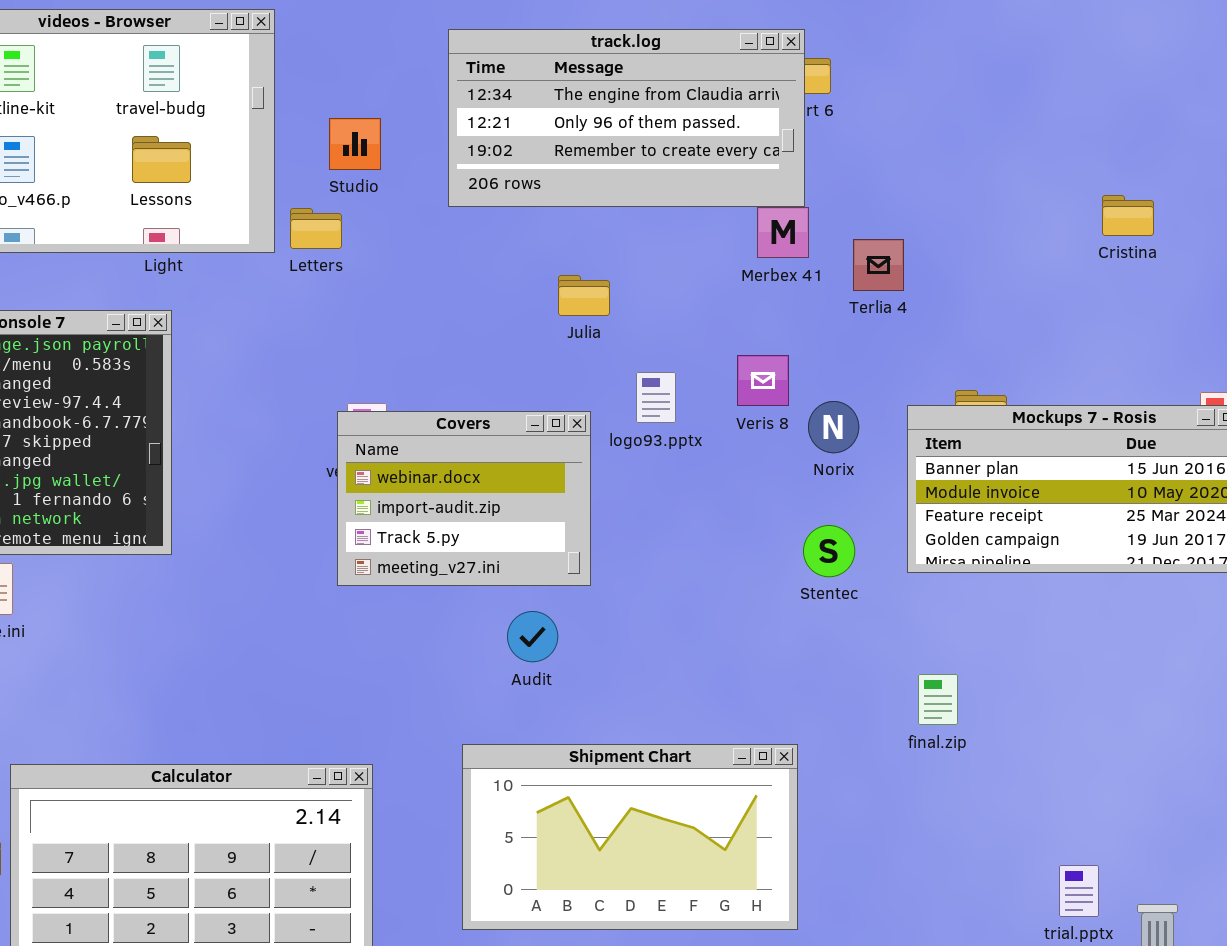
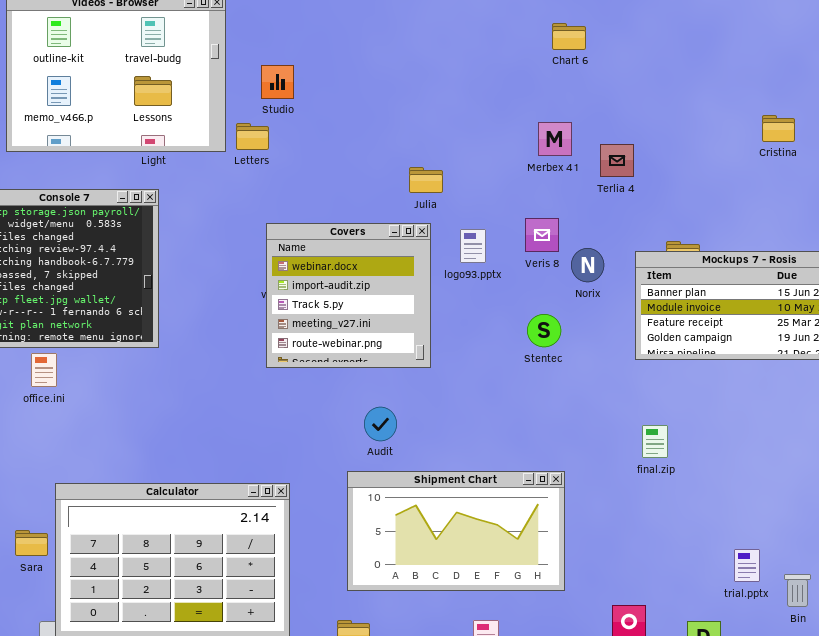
track.log: [448,29,805,207] -> none, closed
Covers: [337,411,591,586] -> [266,223,431,368], resized
Stentec: [803,525,855,577] -> [527,314,561,347], moved
Audit: [507,611,558,662] -> [364,407,397,441], moved

